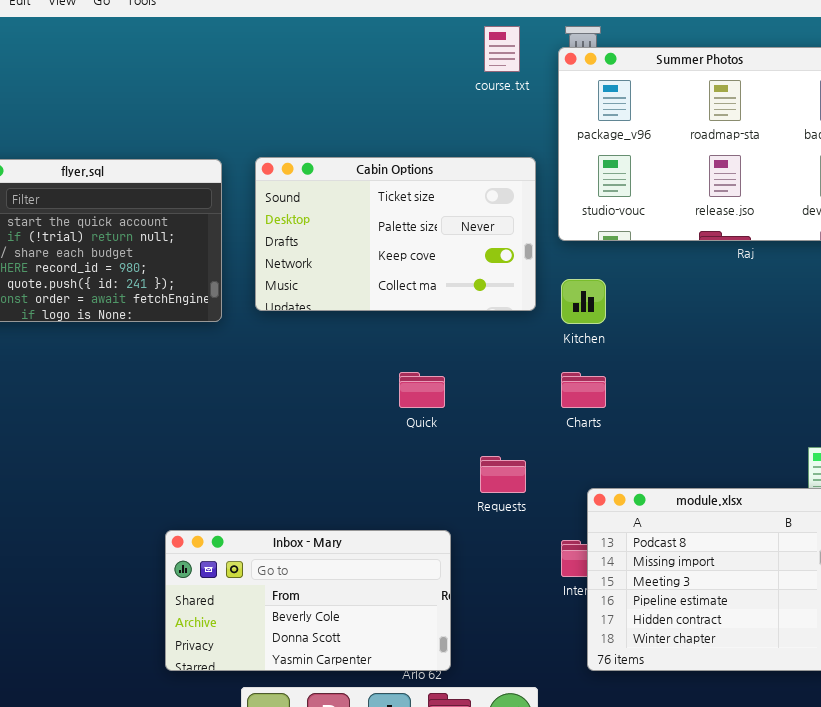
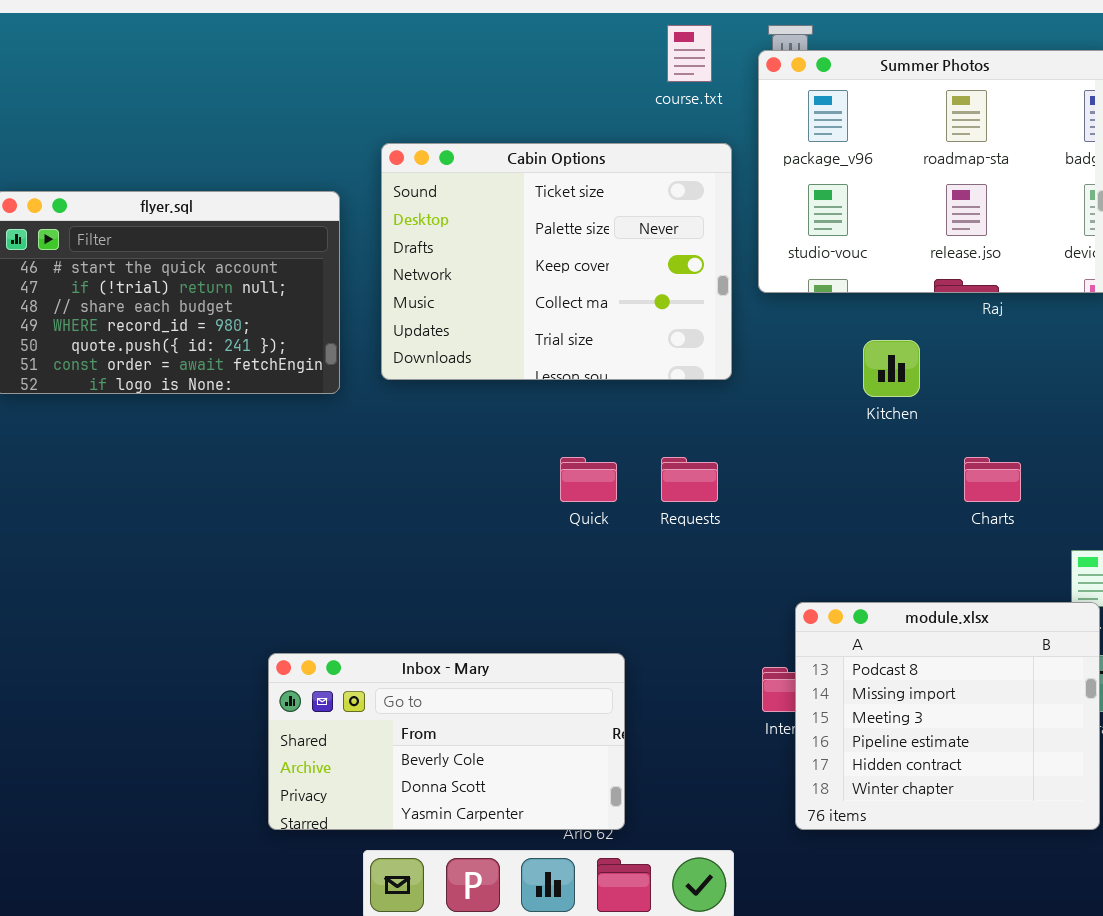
Cabin Options: [255,157,536,311] -> [381,143,732,380], resized
Kitchen: [561,279,606,324] -> [863,340,920,397], moved
Charts: [561,372,606,408] -> [964,457,1021,502], moved
Requests: [480,456,526,493] -> [661,457,718,502], moved

